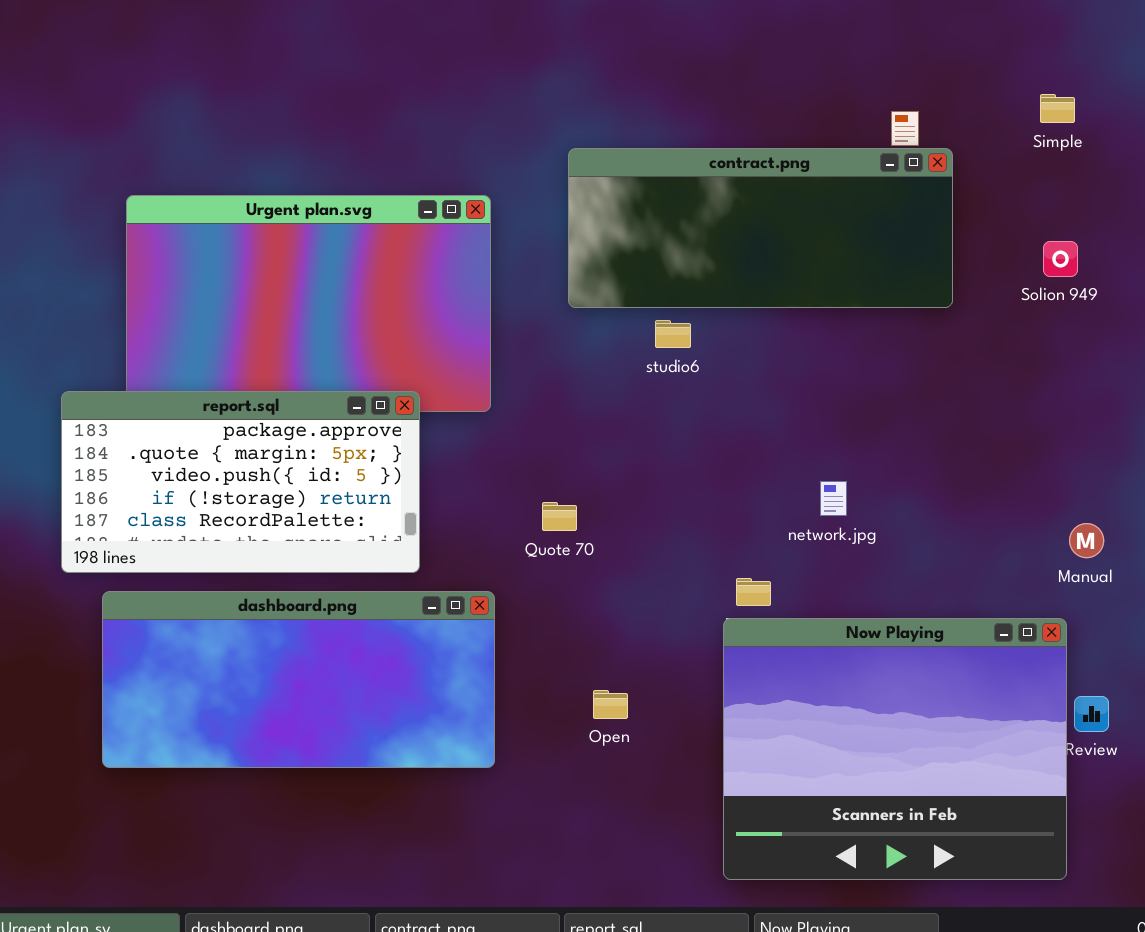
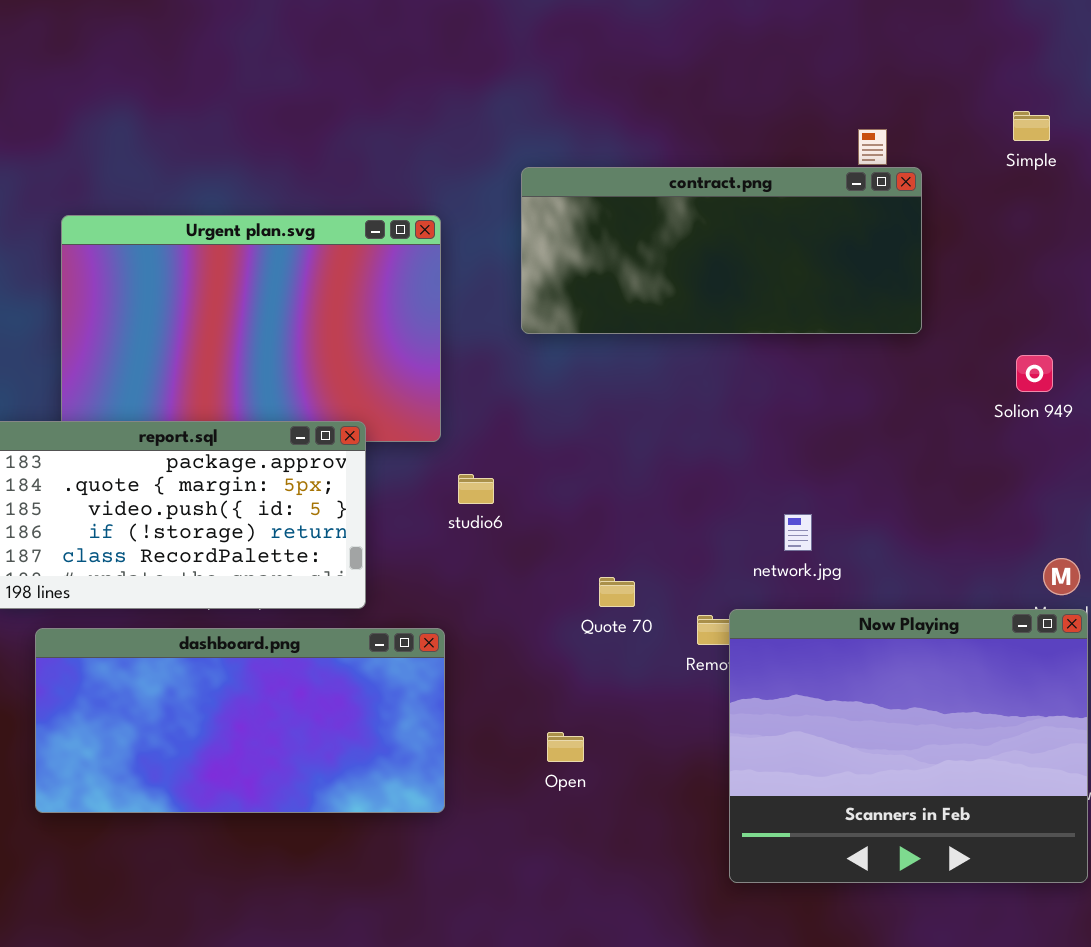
Solion 949: [1043,241,1078,277] -> [1016,355,1053,392], moved
studio6: [655,320,691,348] -> [458,474,494,504], moved
Quote 70: [542,502,577,531] -> [599,577,635,607], moved
Now Playing: [723,618,1067,880] -> [729,609,1088,883], moved

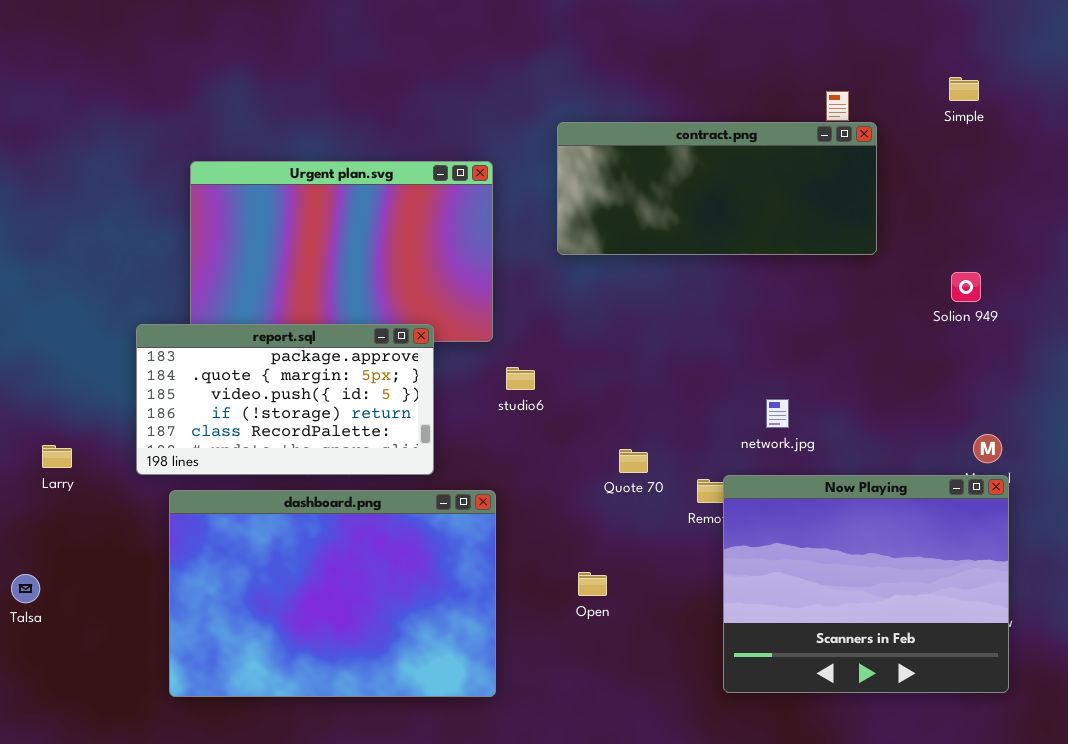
dashboard.png: [35,628,445,813] -> [169,490,496,697], resized

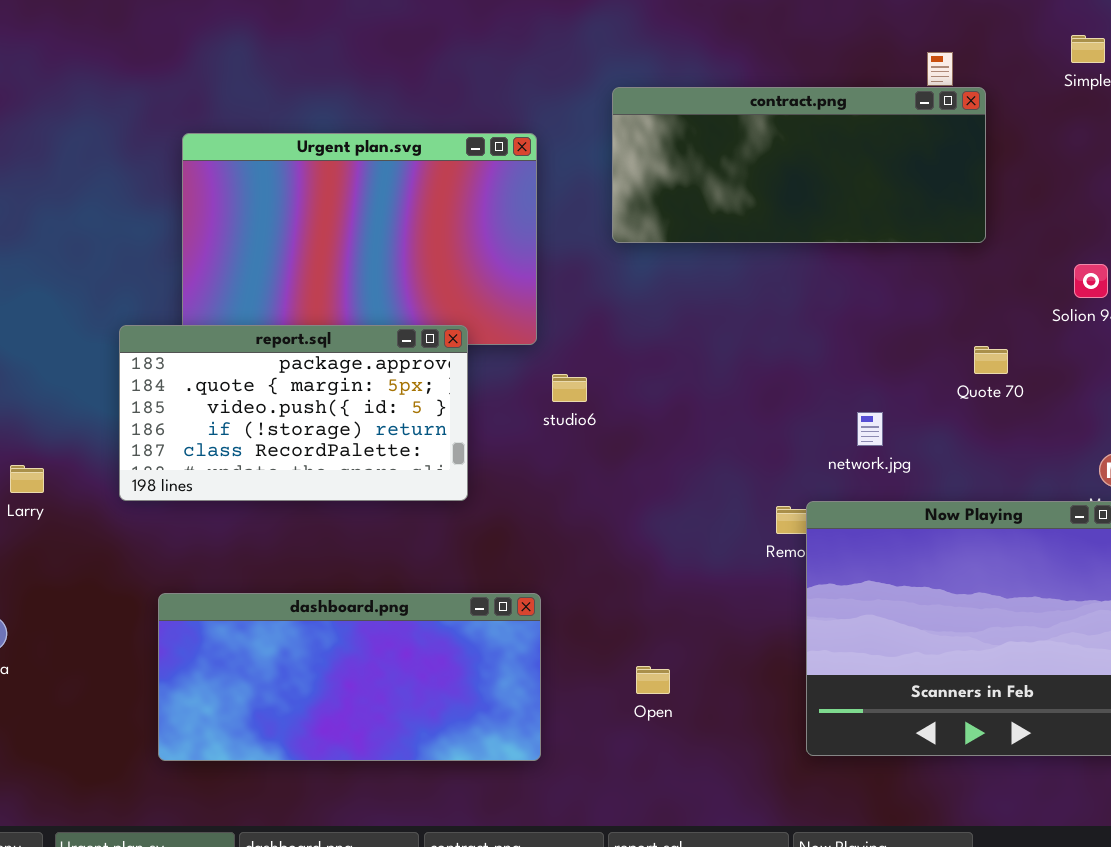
Quote 70: [619,449,648,473] -> [974,346,1008,374], moved
dashboard.png: [169,490,496,697] -> [158,593,541,761], resized
Open: [578,572,607,596] -> [636,666,670,694], moved

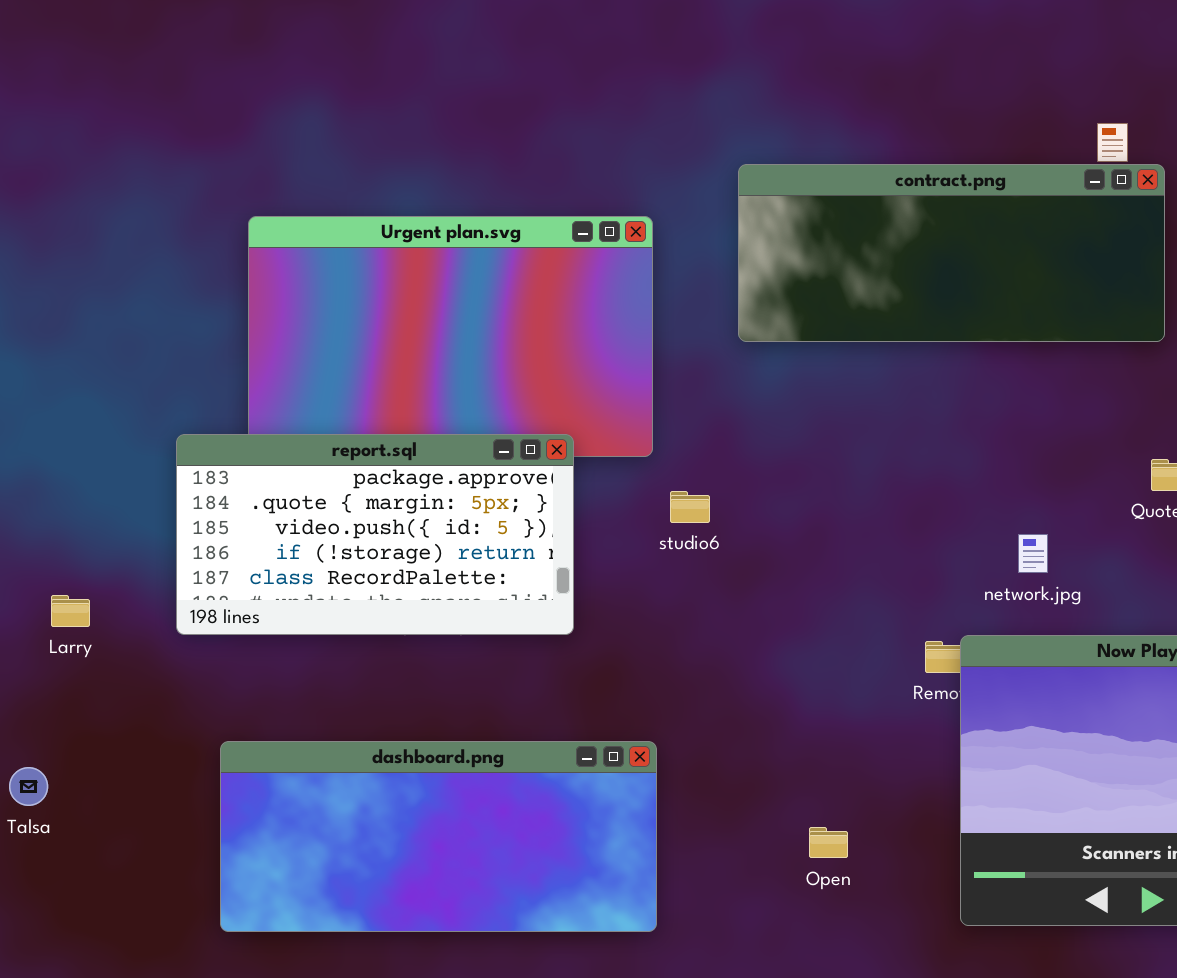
Open: [636,666,670,694] -> [809,827,848,858], moved

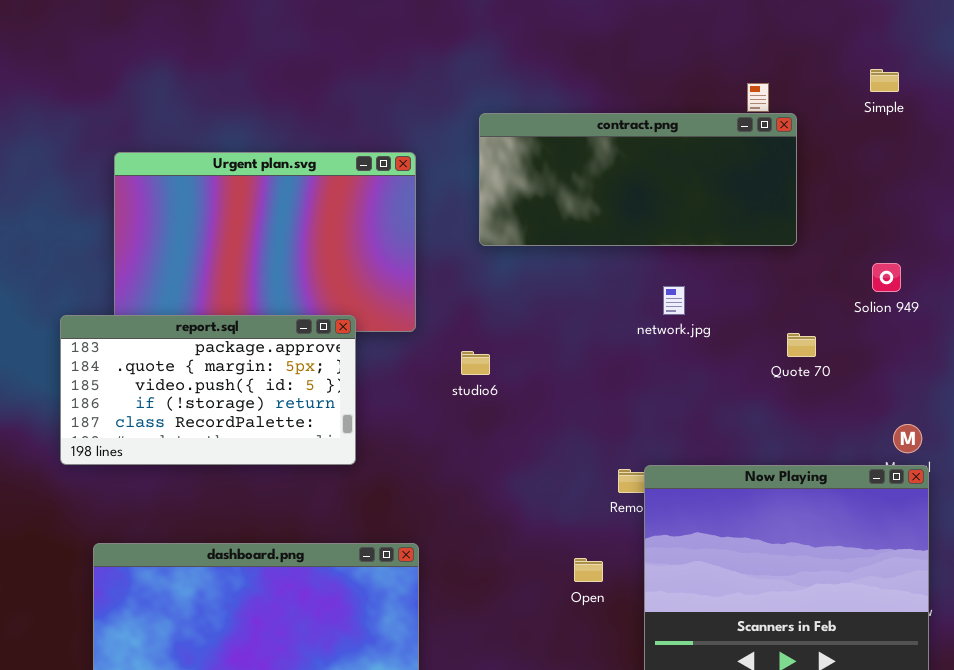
studio6: [670,491,710,523] -> [461,351,490,375], moved
network.jpg: [1018,534,1048,573] -> [663,286,685,315], moved
Open: [809,827,848,858] -> [574,558,603,582], moved

